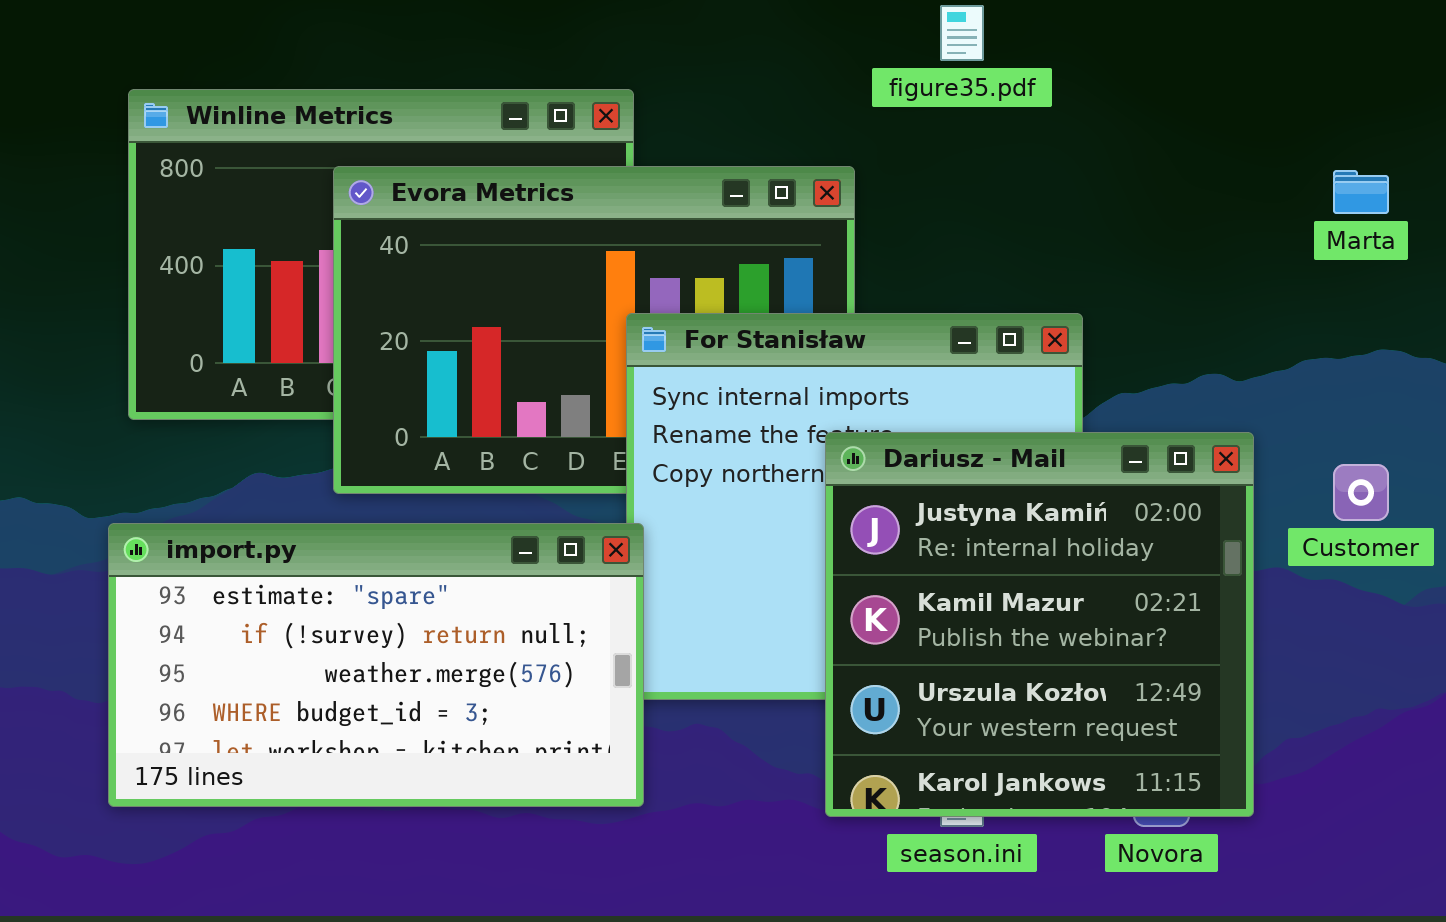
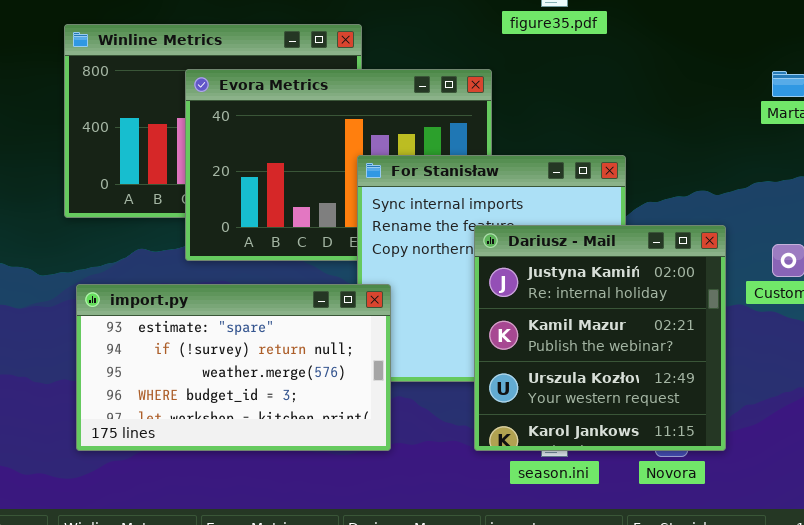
import.py: [108,523,644,807] -> [76,284,391,451], moved

